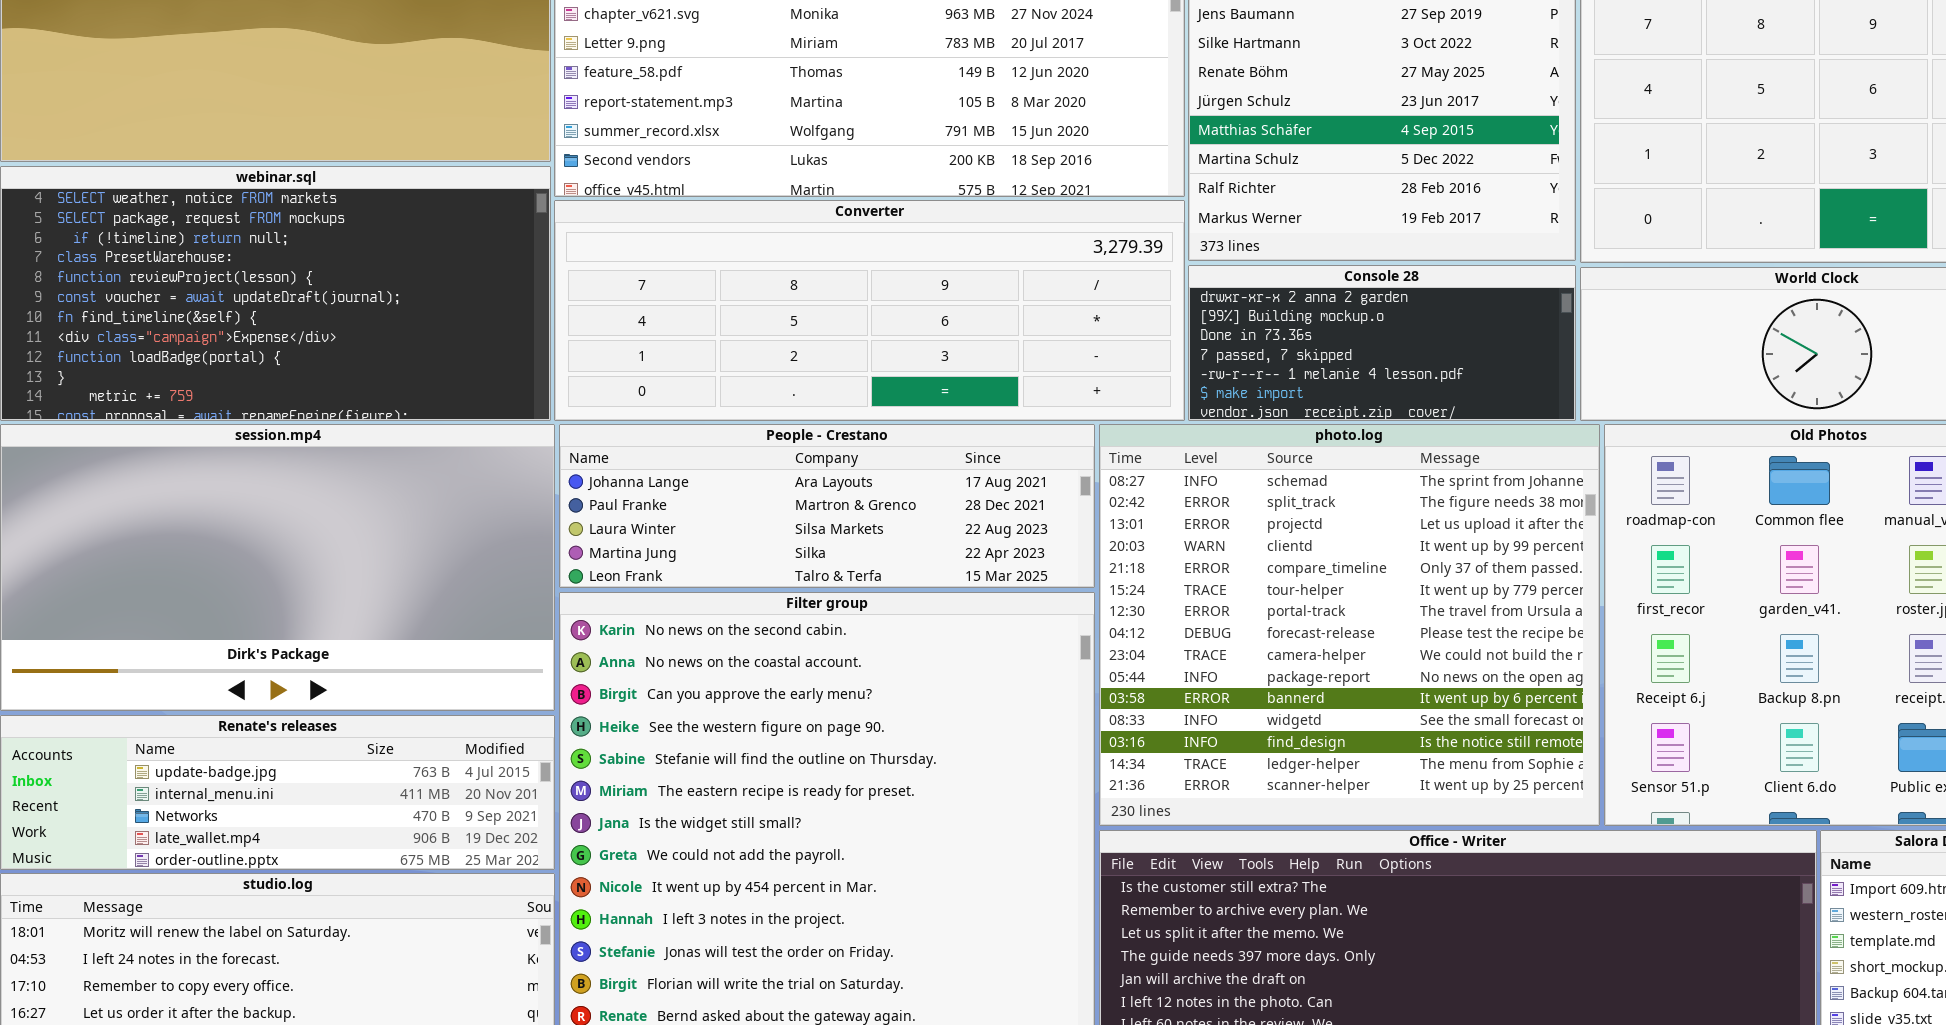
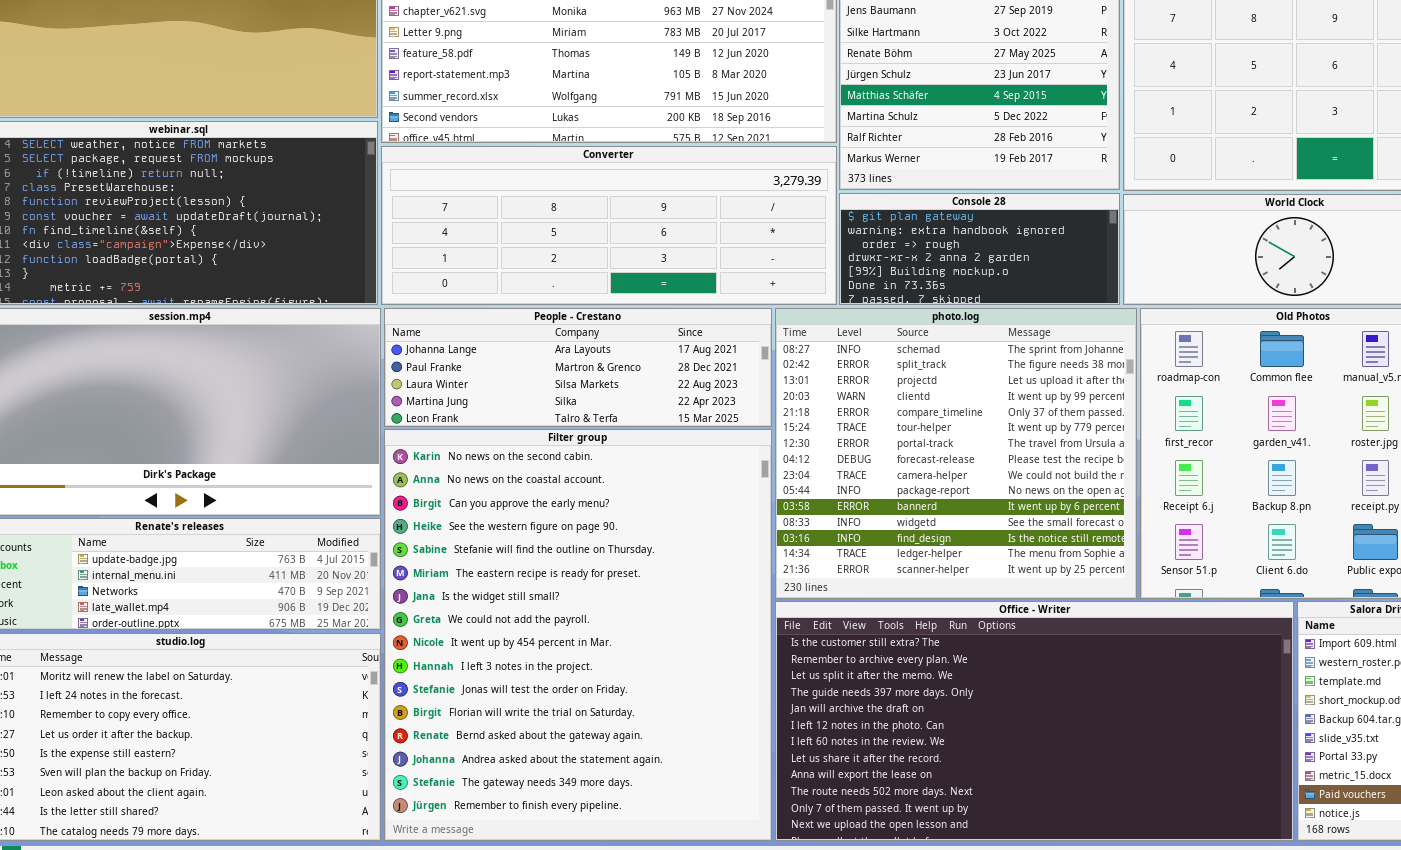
Console 28: [1188,265,1576,421] -> [839,193,1120,305], scrolled up 3 rows

